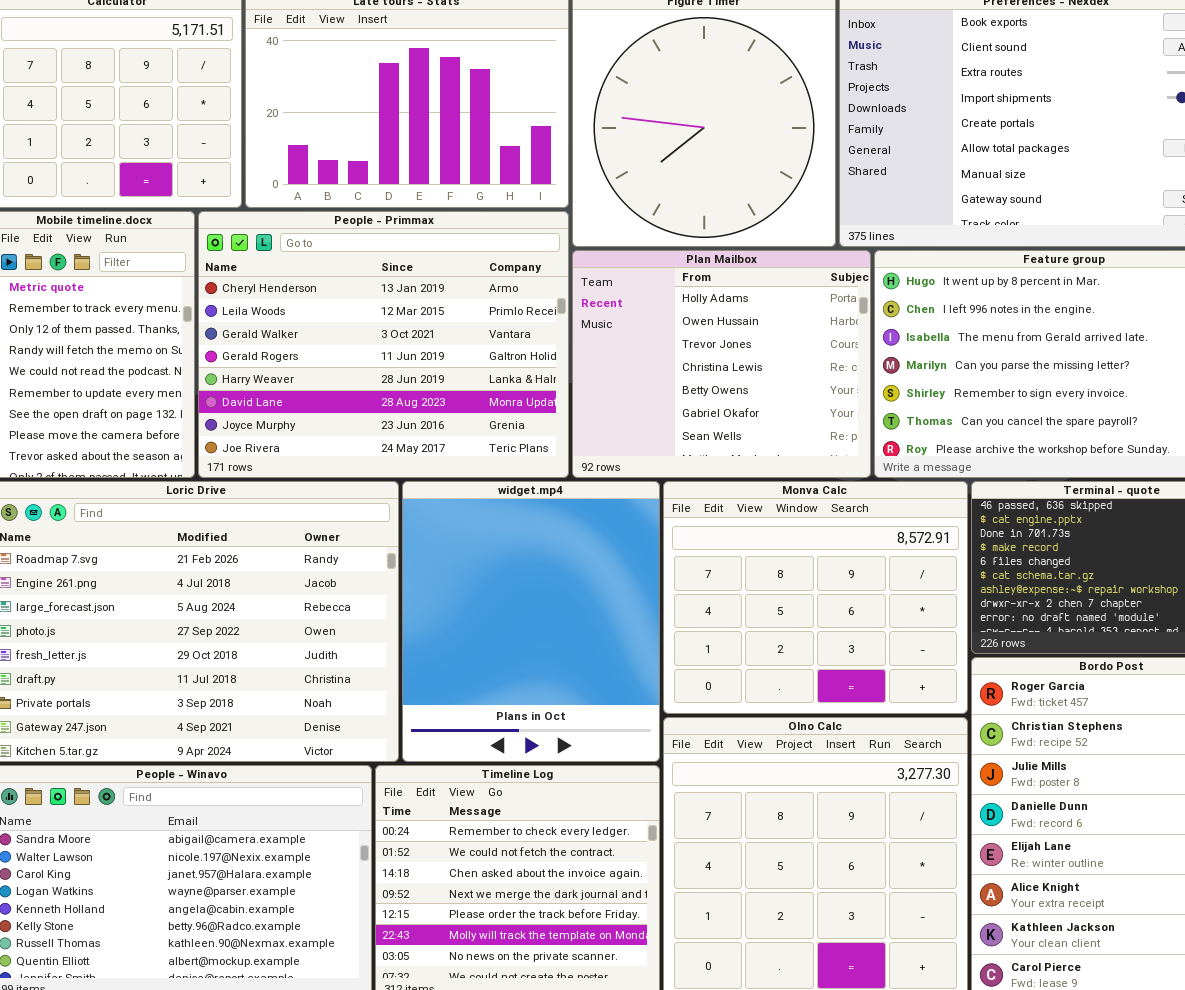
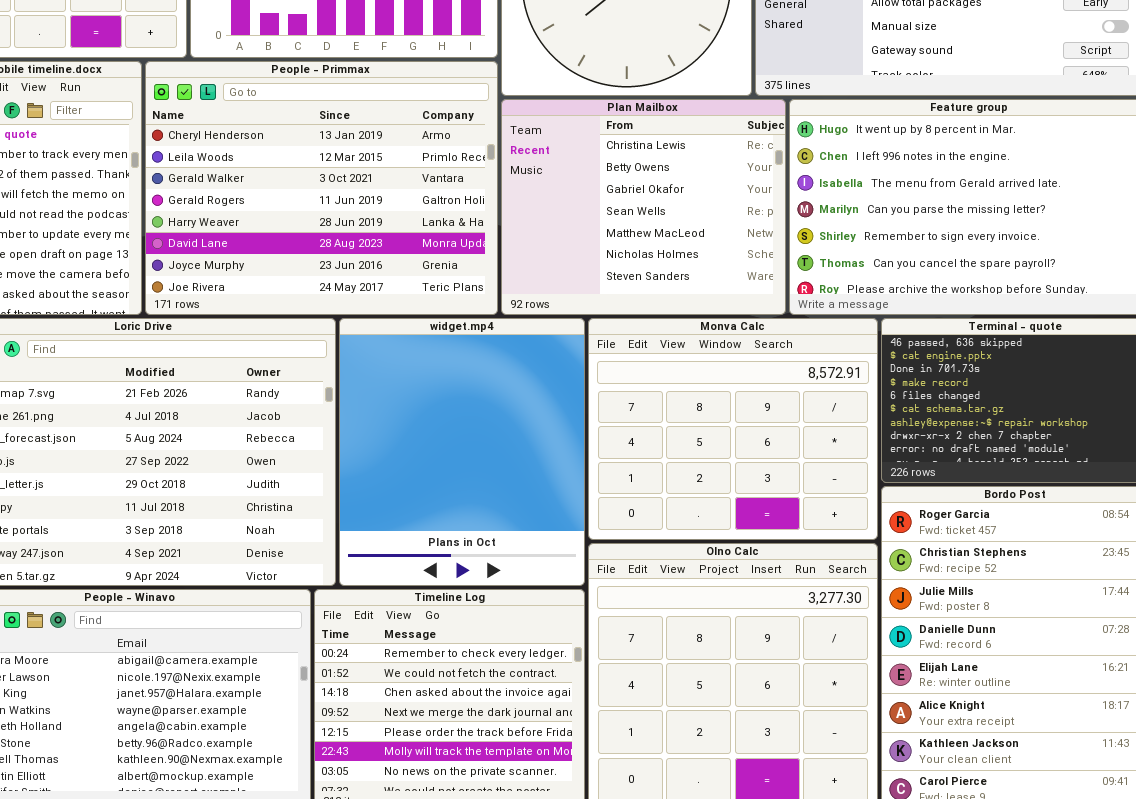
Plan Mailbox: [572,250,871,478] -> [501,99,786,315], scrolled down 3 rows

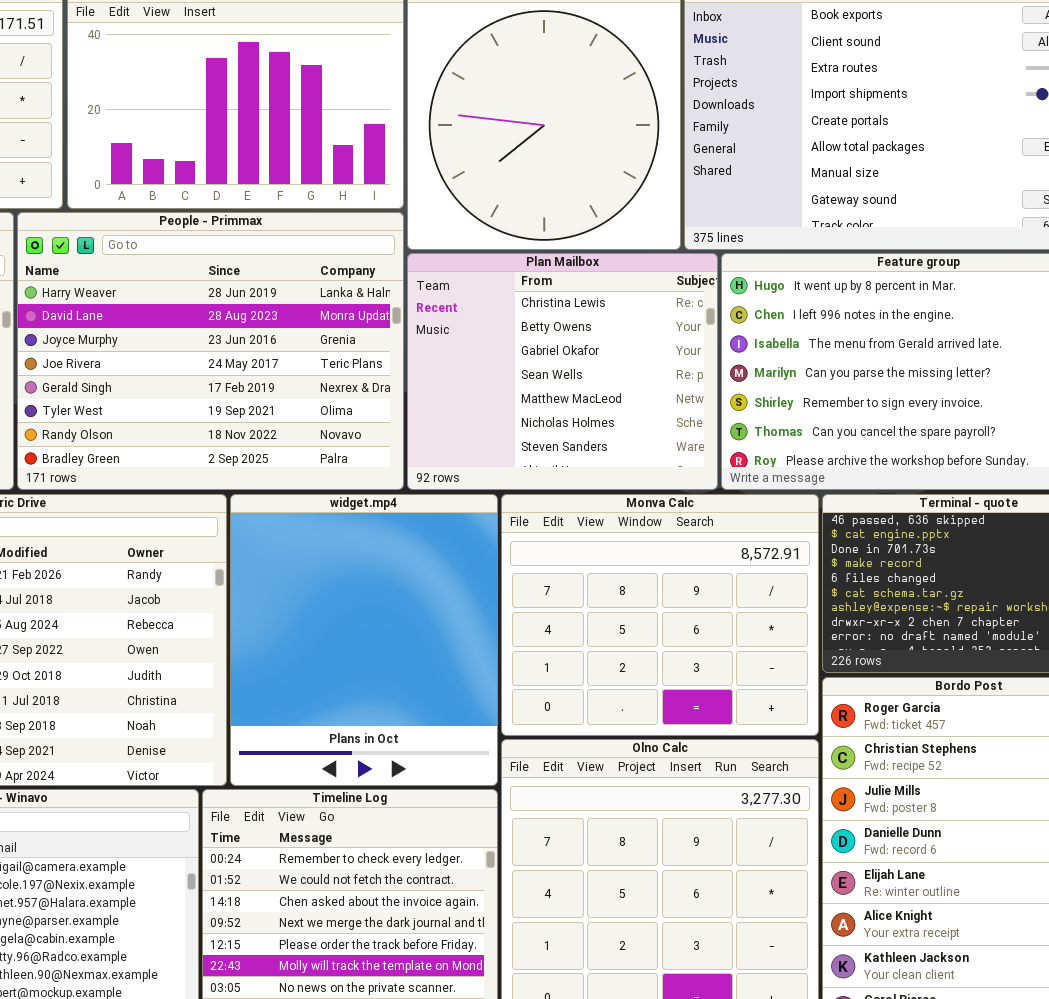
People - Primmax: [145,61,498,315] -> [17,212,404,490], scrolled down 4 rows

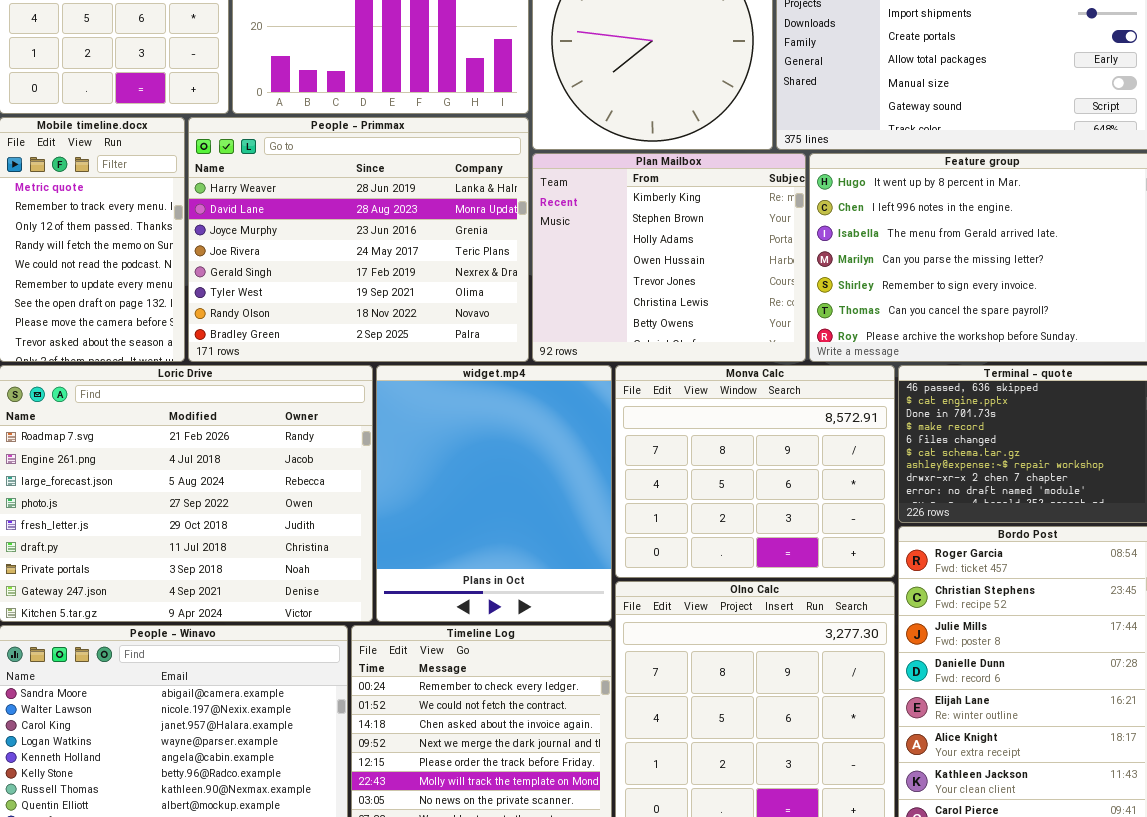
Plan Mailbox: [407,253,718,490] -> [532,153,806,362], scrolled up 5 rows

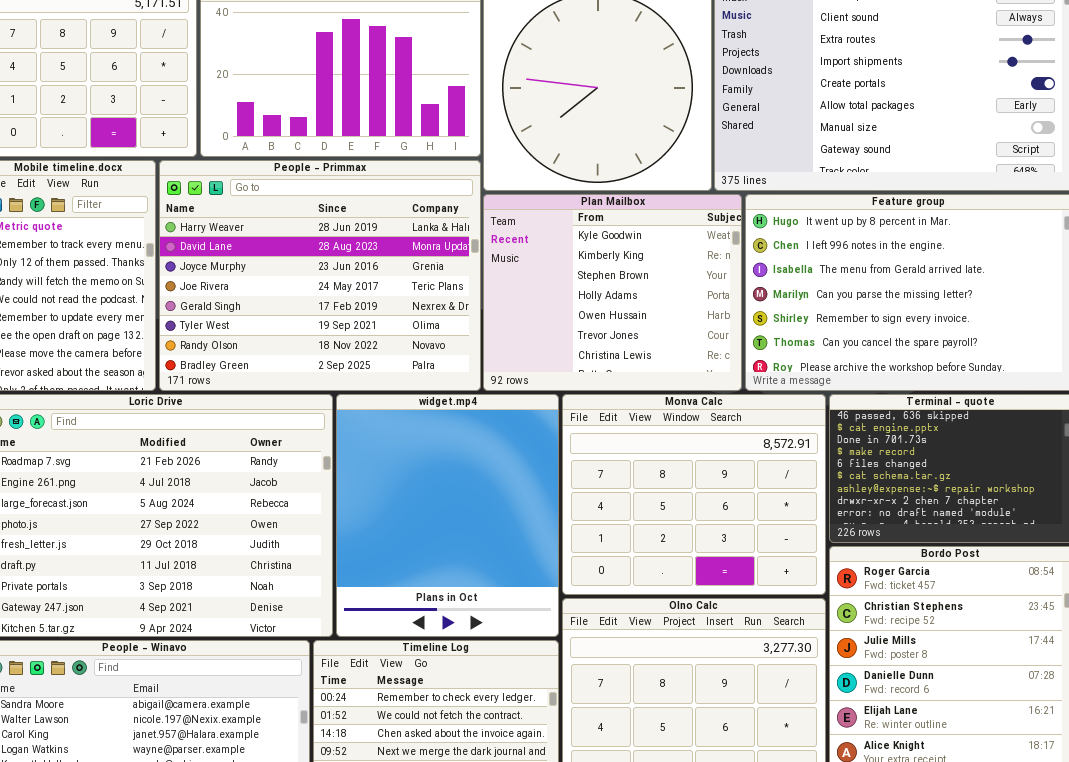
Plan Mailbox: [532,153,806,362] -> [483,194,742,391], scrolled up 1 row

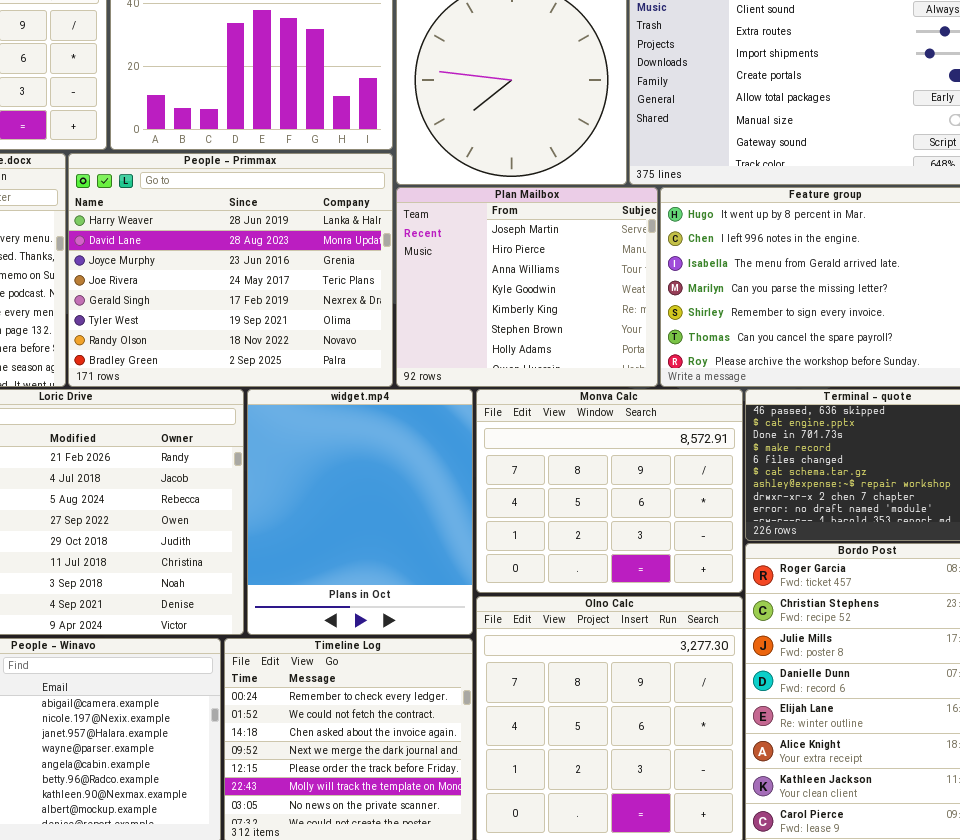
Plan Mailbox: [483,194,742,391] -> [396,187,658,387], scrolled up 3 rows

